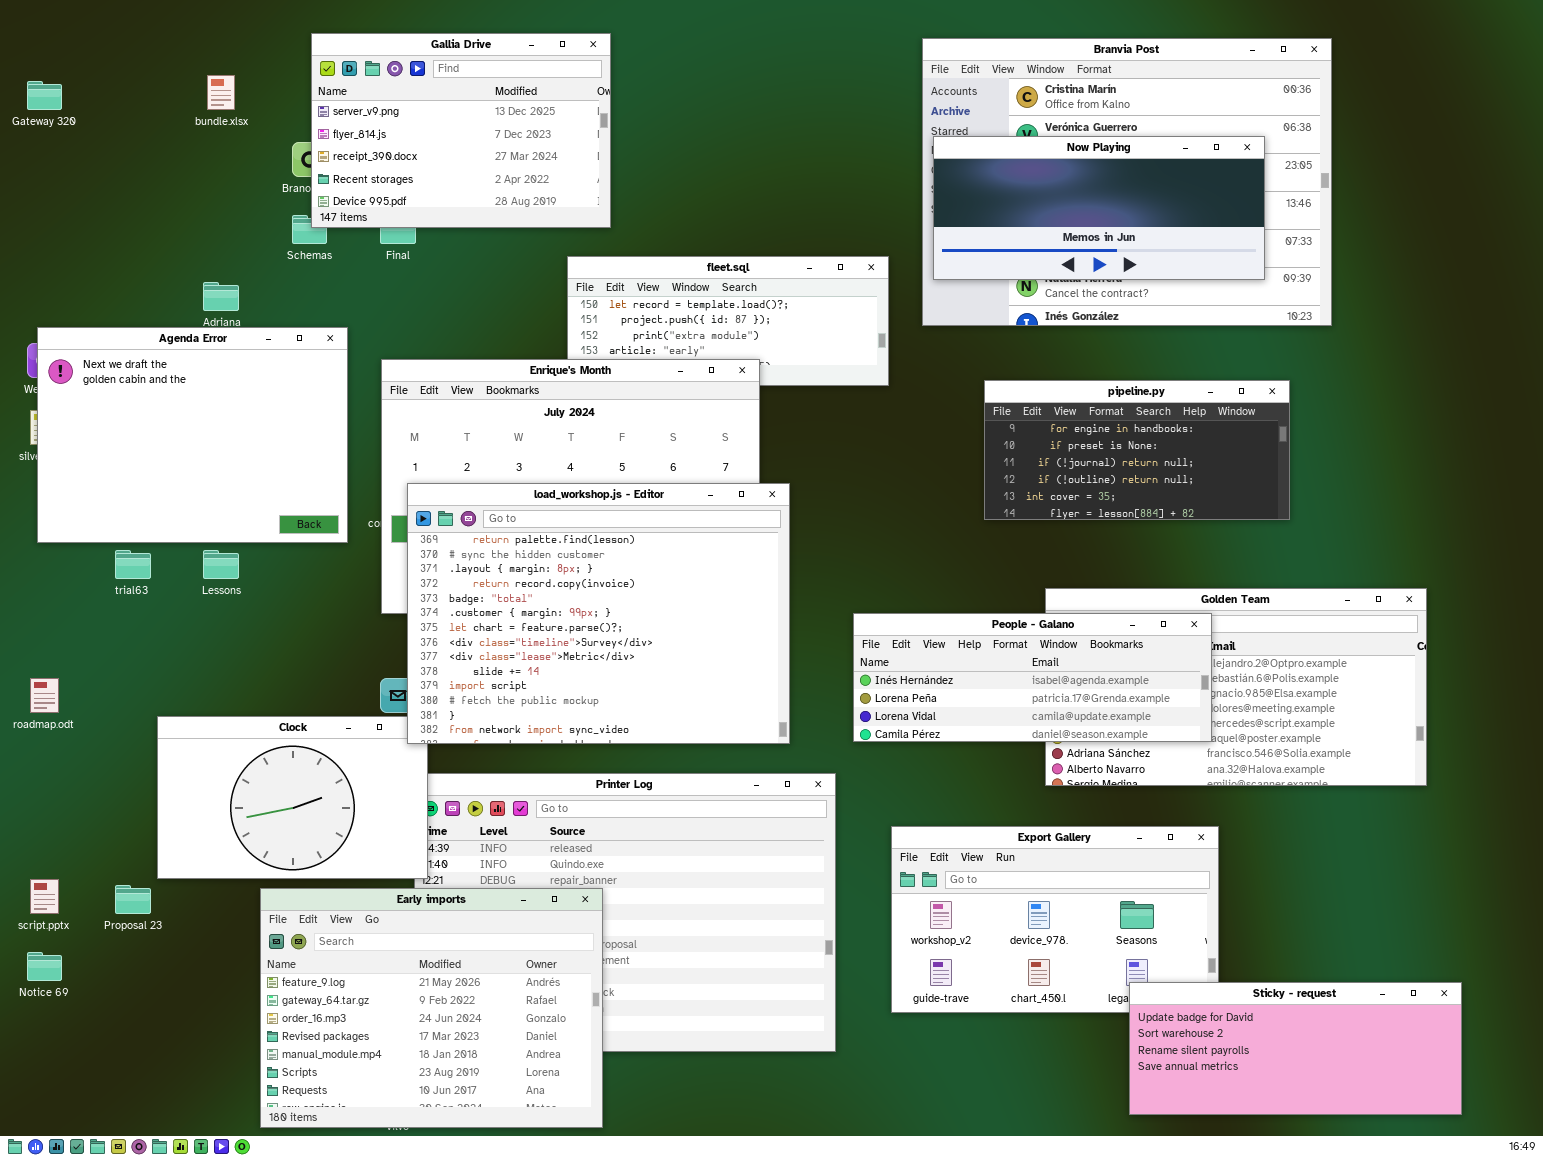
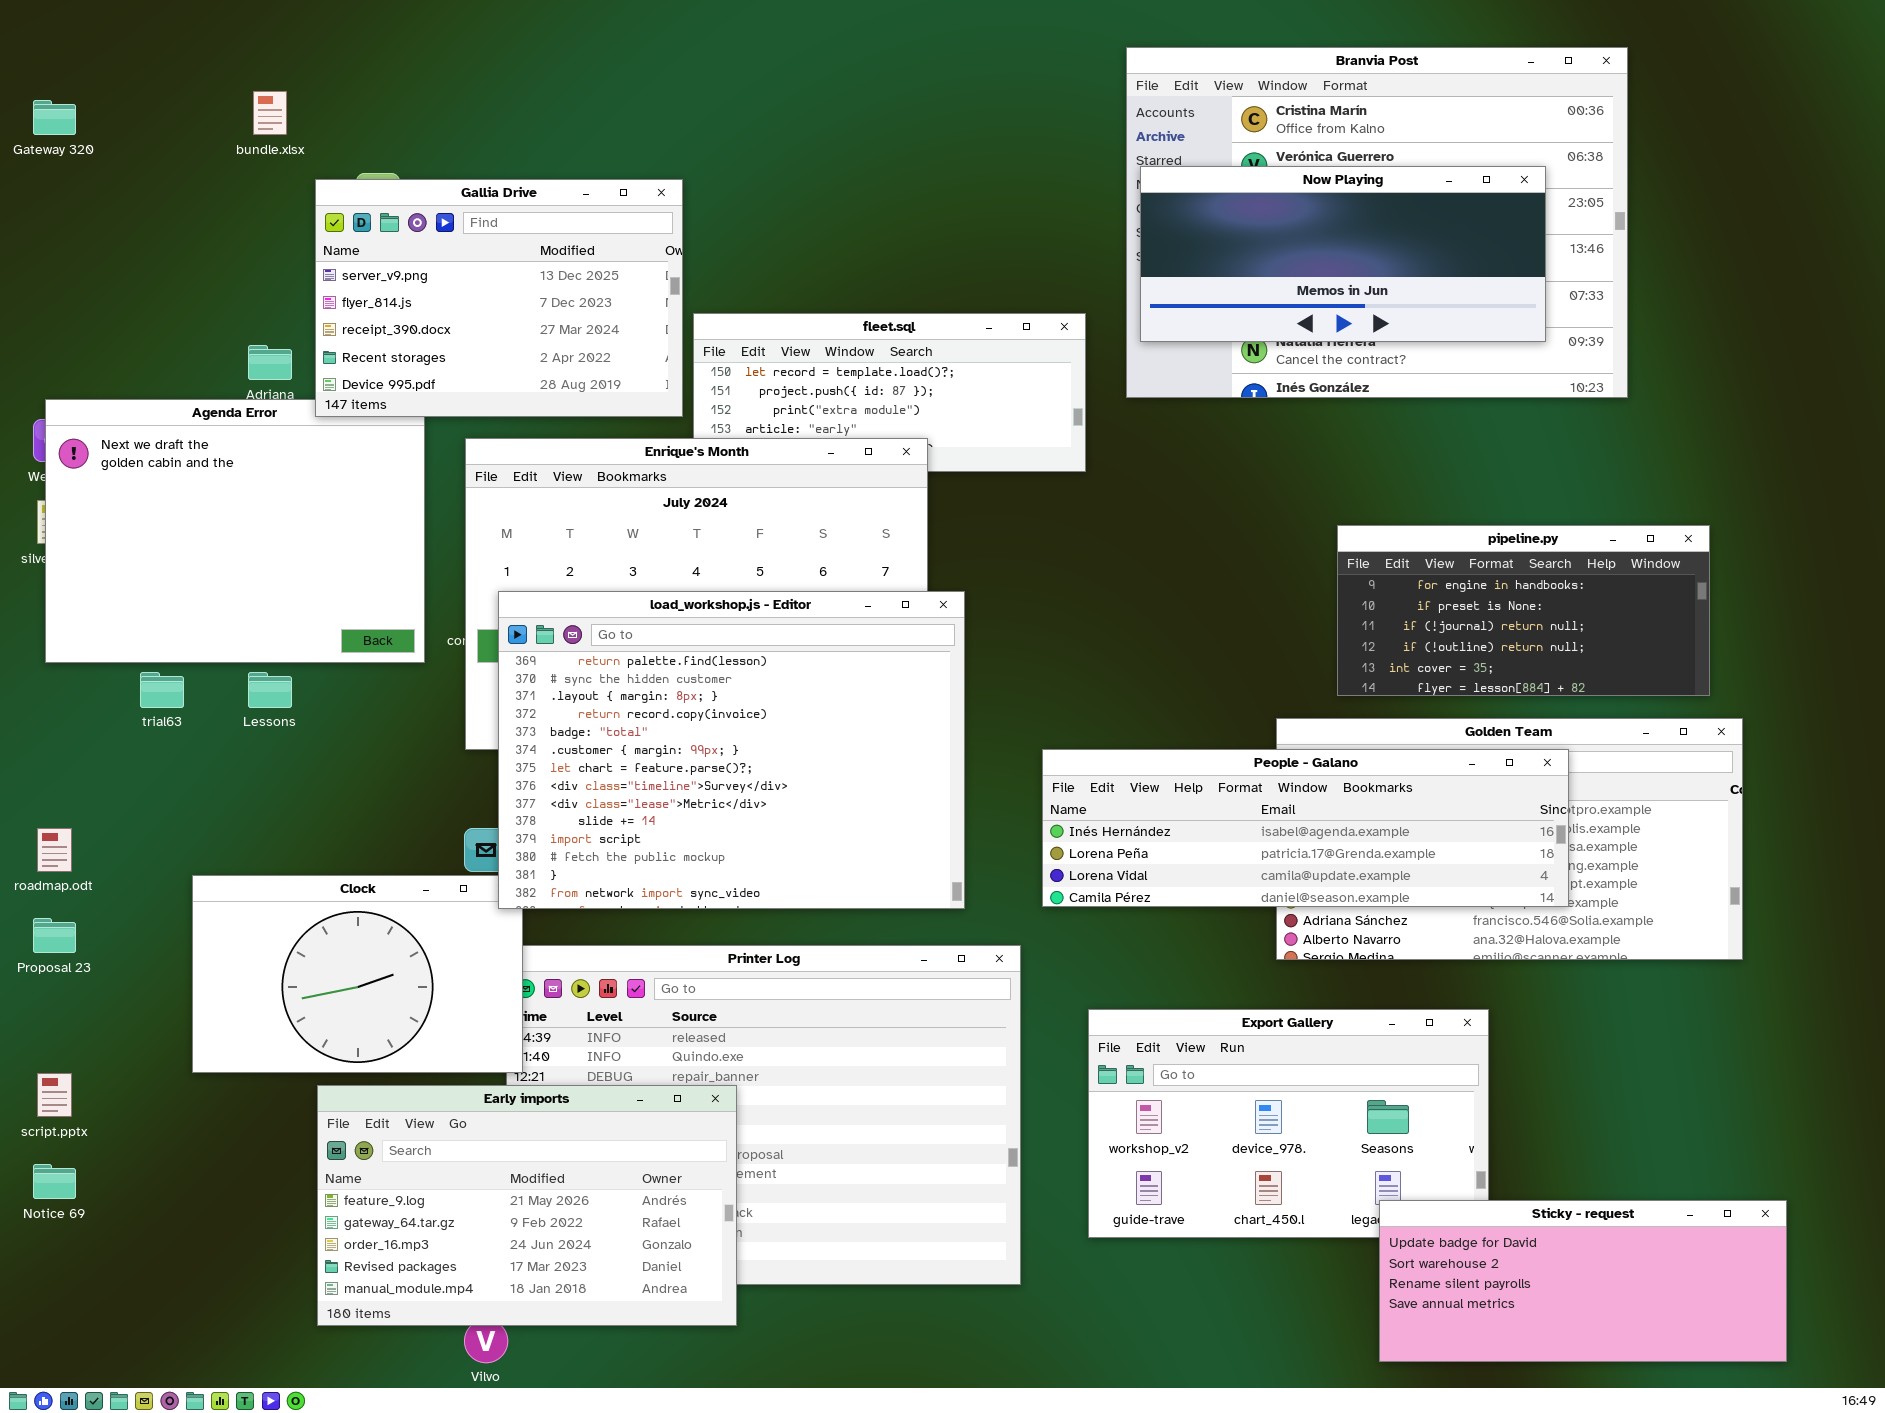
Gallia Drive: [311,33,611,228] -> [315,179,683,417], moved
pipeline.py: [984,380,1290,520] -> [1337,525,1710,696], moved
People - Galano: [853,613,1212,742] -> [1042,749,1569,907], resized
Proposal 23: [115,885,151,914] -> [33,918,76,953], moved
Early imports: [260,888,603,1128] -> [317,1085,737,1326], resized

